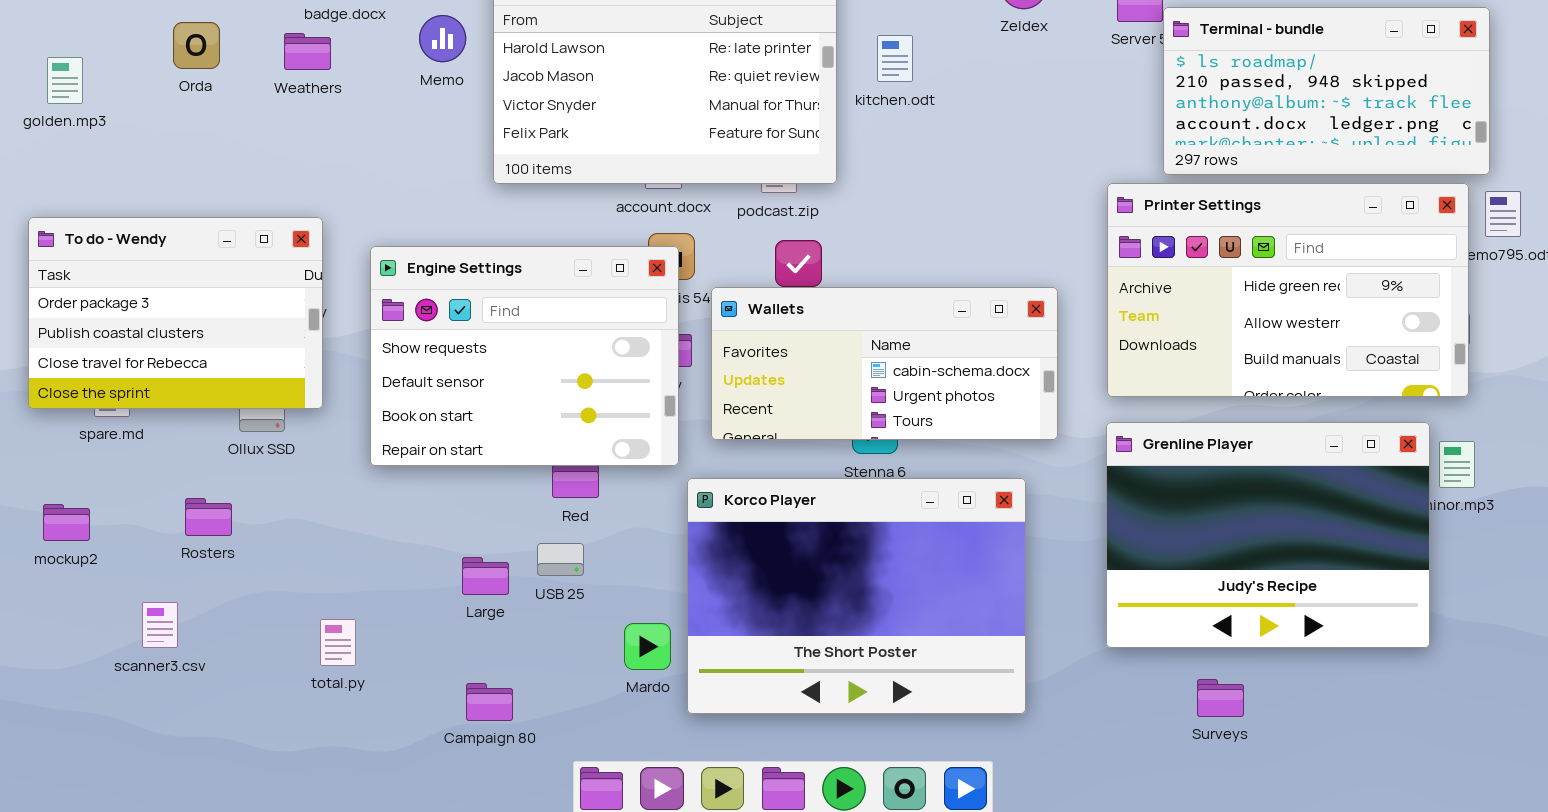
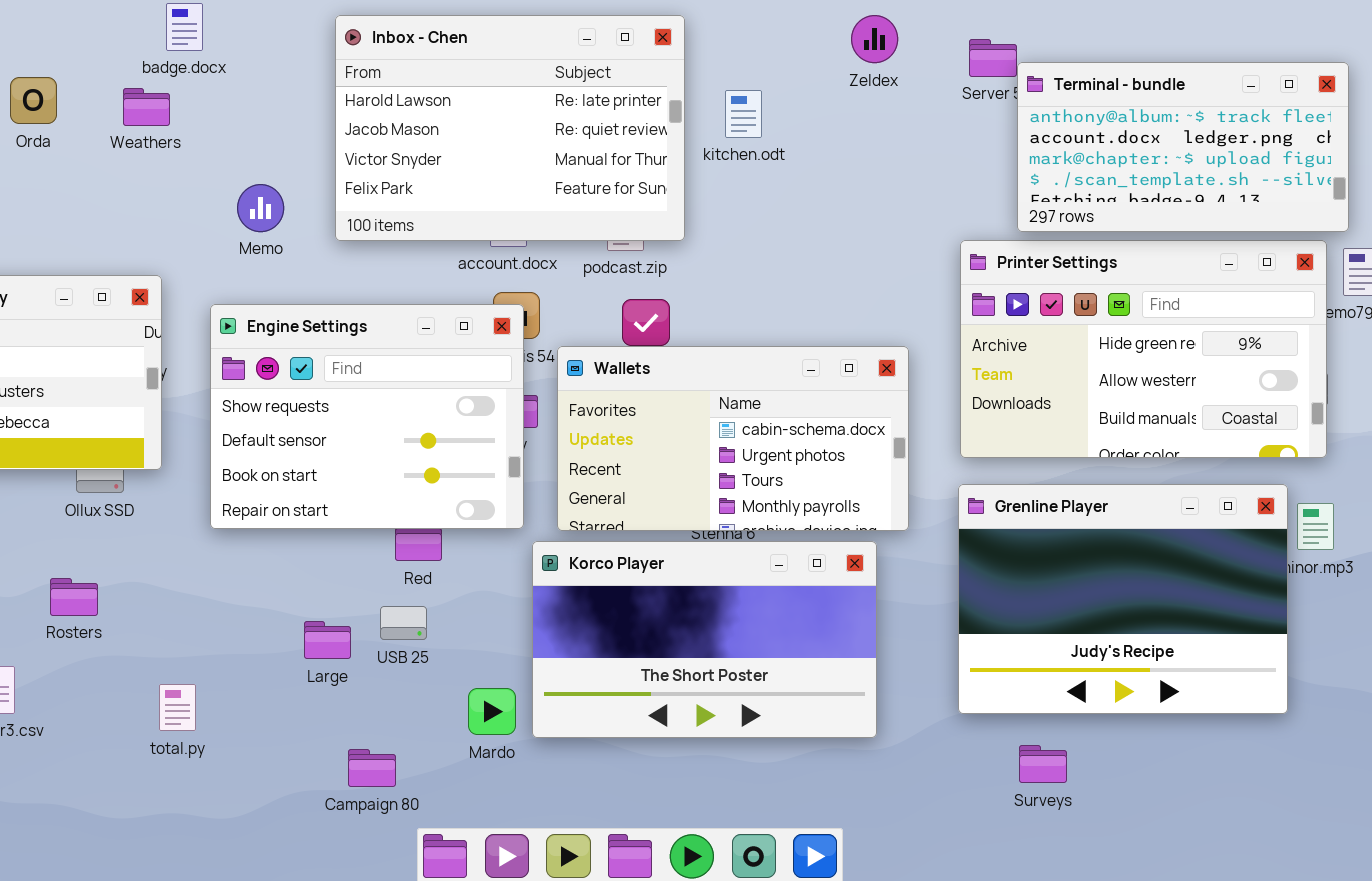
Terminal - bundle: [1163,7,1490,175] -> [1017,62,1349,232], scrolled down 2 rows
Memo: [419,15,466,62] -> [237,184,284,232], moved
Wallets: [711,287,1058,440] -> [557,346,909,531], resized
Korco Player: [687,478,1026,714] -> [532,541,877,738], resized
Rosters: [185,498,232,536] -> [50,578,98,616], moved
Surveys: [1197,679,1244,717] -> [1019,745,1067,783], moved
Campaign 80: [466,683,513,721] -> [348,749,396,787], moved

